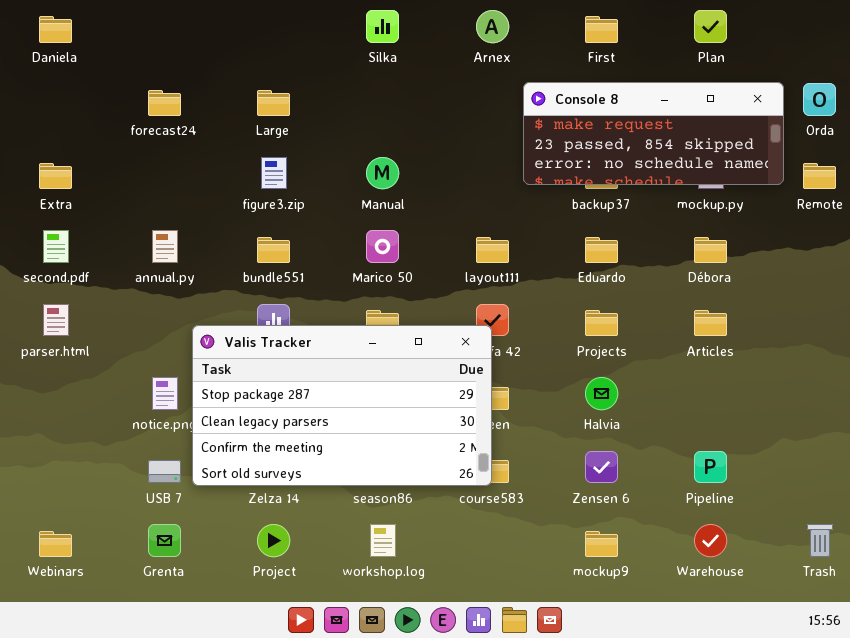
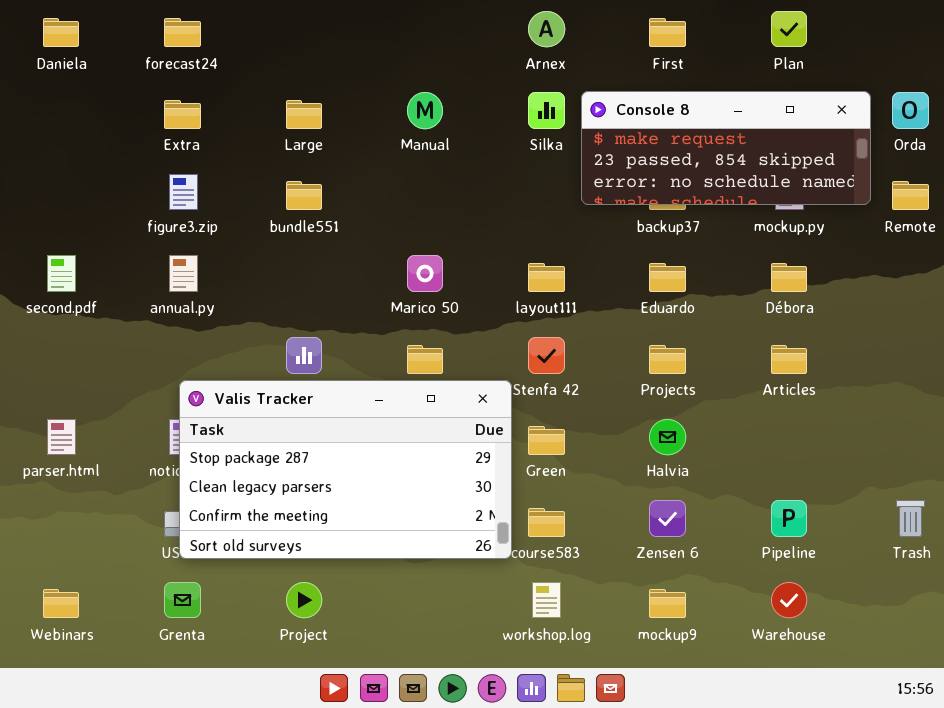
Silka: [366,10,399,43] -> [528,92,565,129], moved
forecast24: [148,90,181,116] -> [164,18,201,47], moved
figure3.zip: [261,157,287,189] -> [169,174,198,210], moved
Manual: [366,157,399,189] -> [407,92,443,129], moved
Extra: [39,163,72,189] -> [164,100,201,129], moved
bundle551: [257,237,290,263] -> [286,181,322,210], moved
parser.html: [43,304,69,336] -> [47,419,76,455], moved
Valis Tracker: [192,325,492,486] -> [179,380,512,559], moved
workshop.log: [370,524,396,557] -> [532,582,561,618], moved
Trash: [807,524,833,557] -> [896,500,925,537], moved

